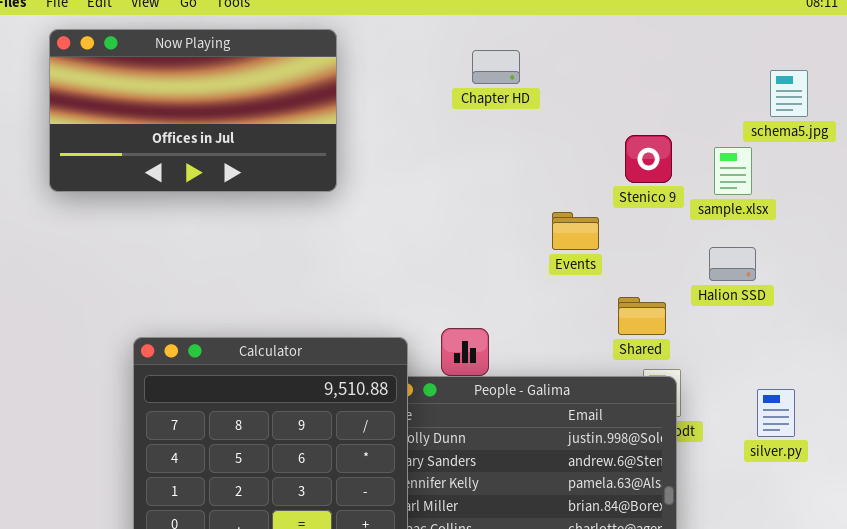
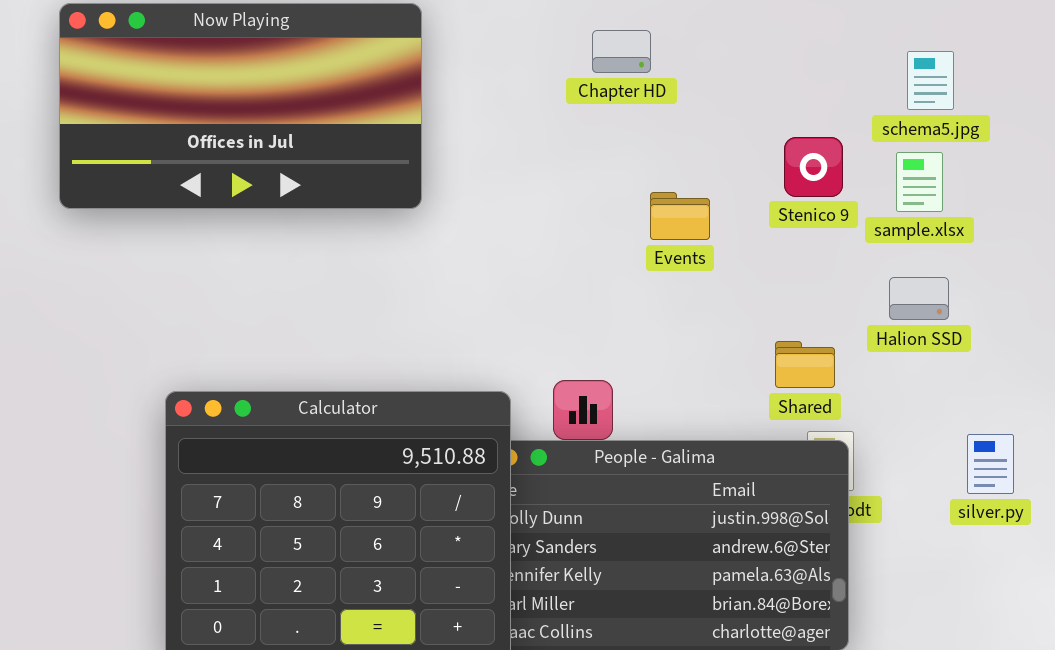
schema5.jpg: [770,70,808,117] -> [907,51,954,110], moved
Events: [552,212,599,250] -> [650,192,710,240], moved
silver.py: [757,389,795,437] -> [967,434,1014,494], moved

